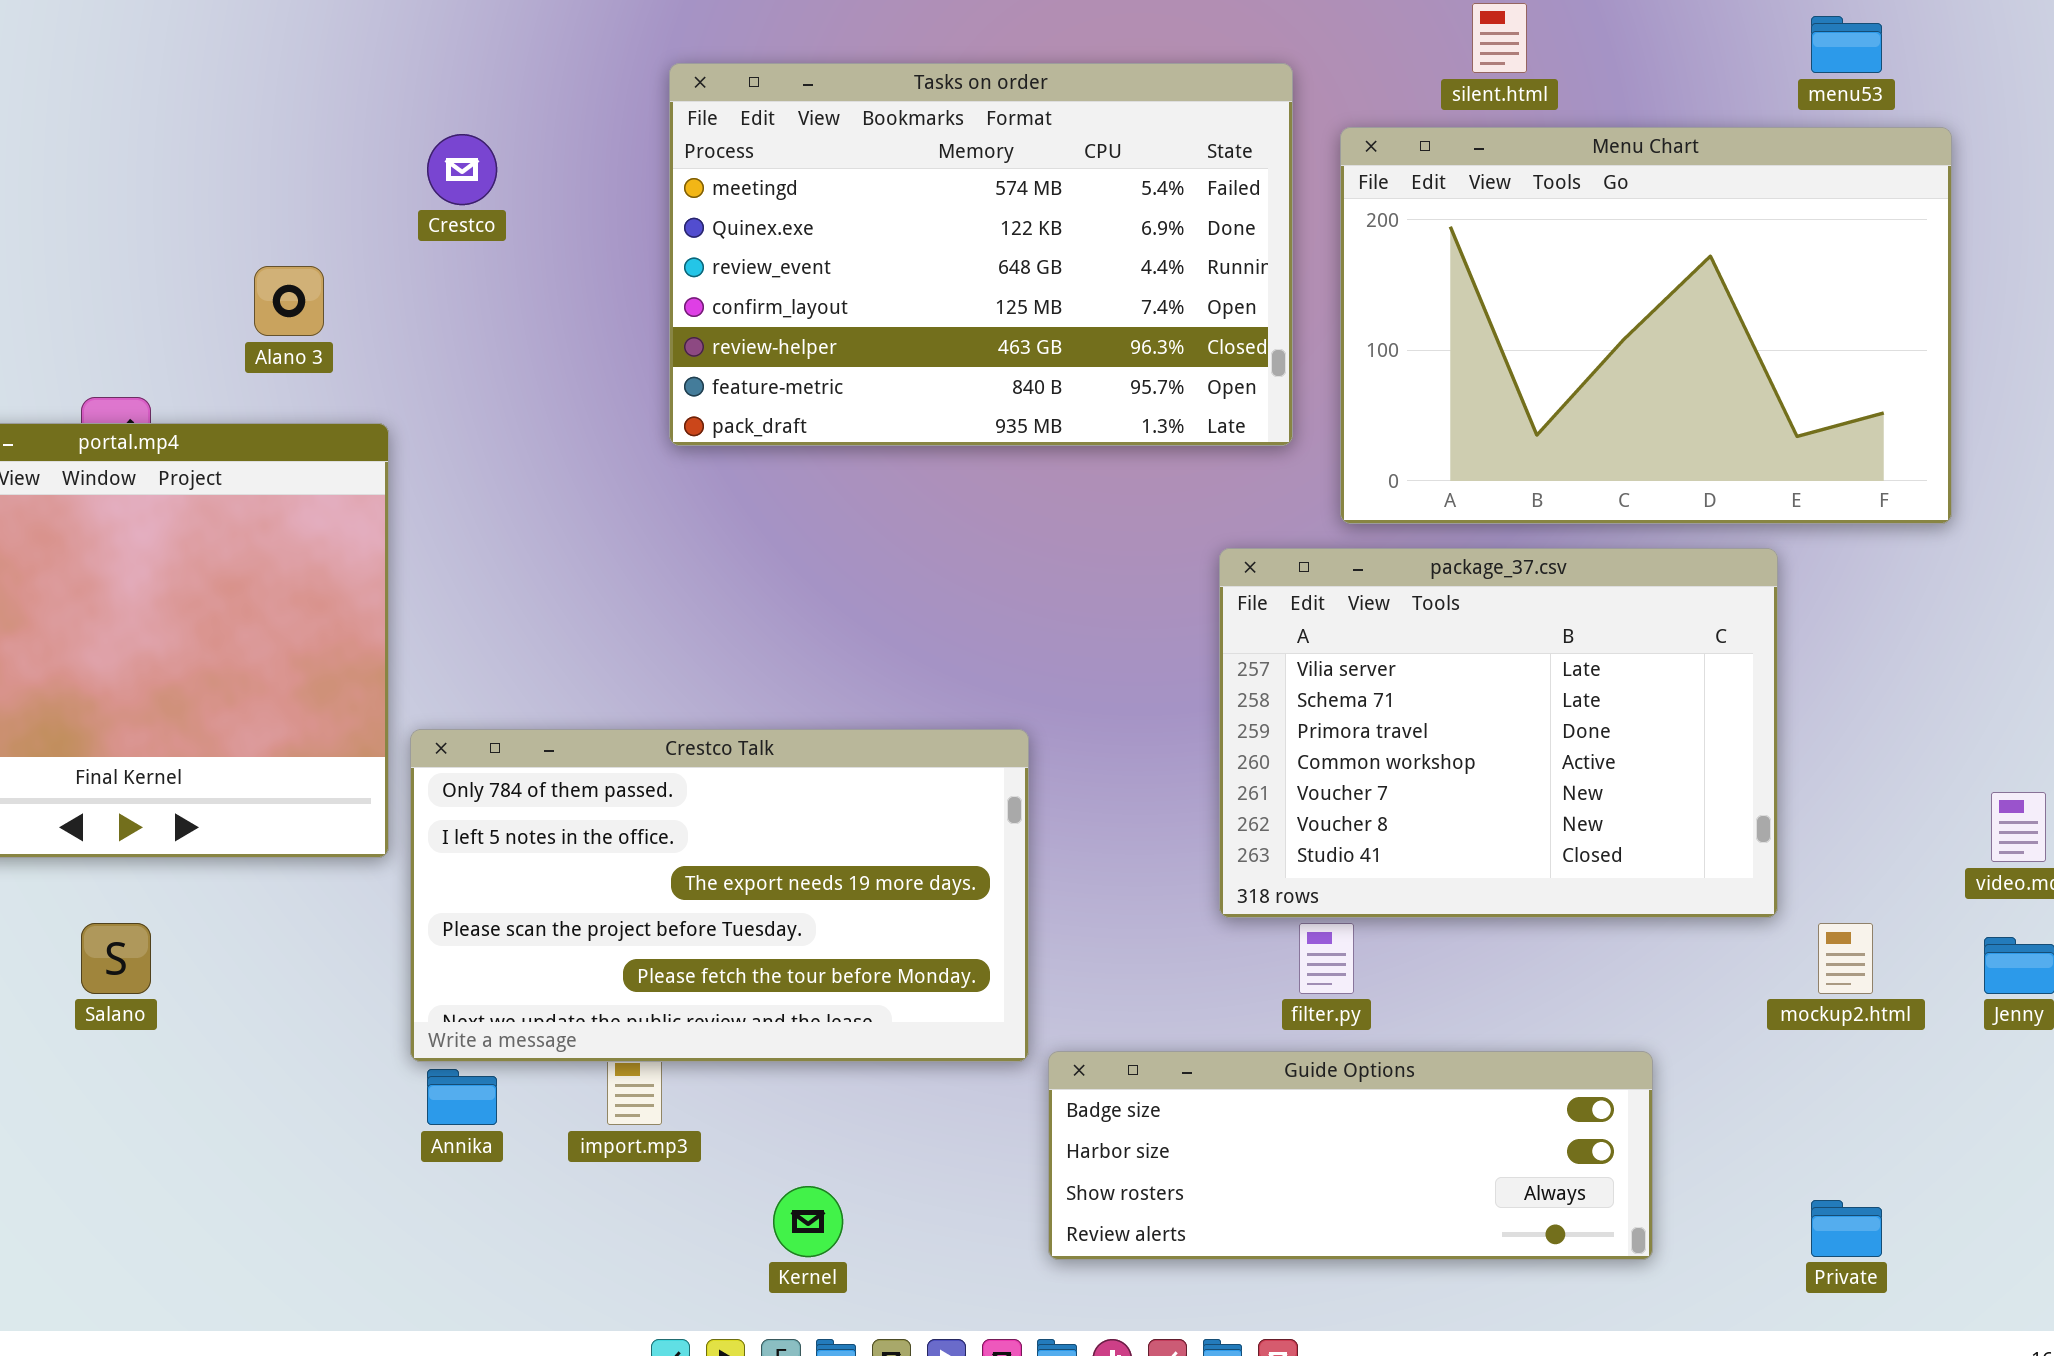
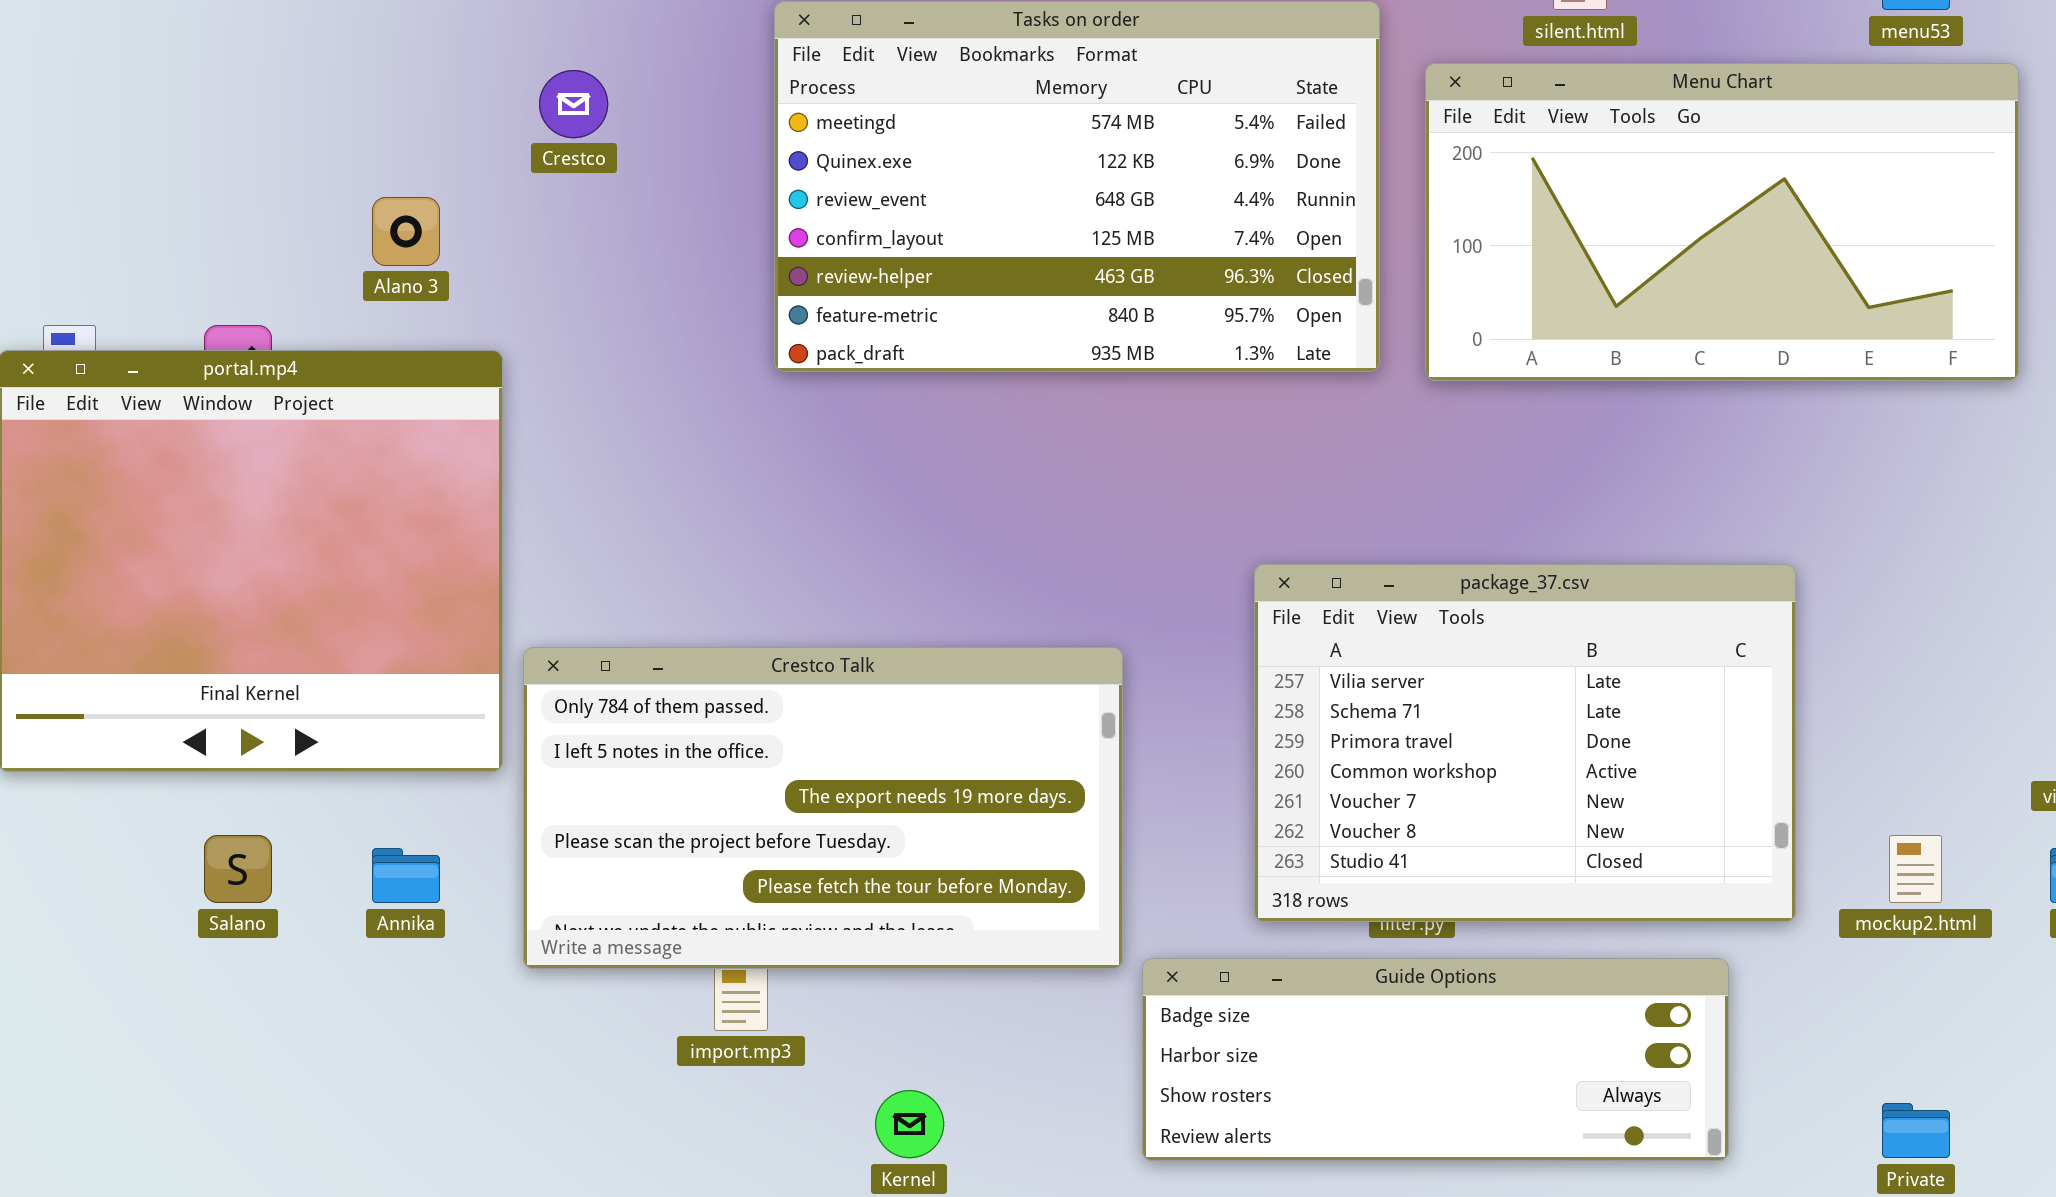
Menu Chart: [1340,127,1952,524] -> [1425,63,2019,381], resized
package_37.csv: [1219,548,1778,918] -> [1254,564,1796,922], moved
Annika: [427,1069,497,1125] -> [372,848,440,903], moved

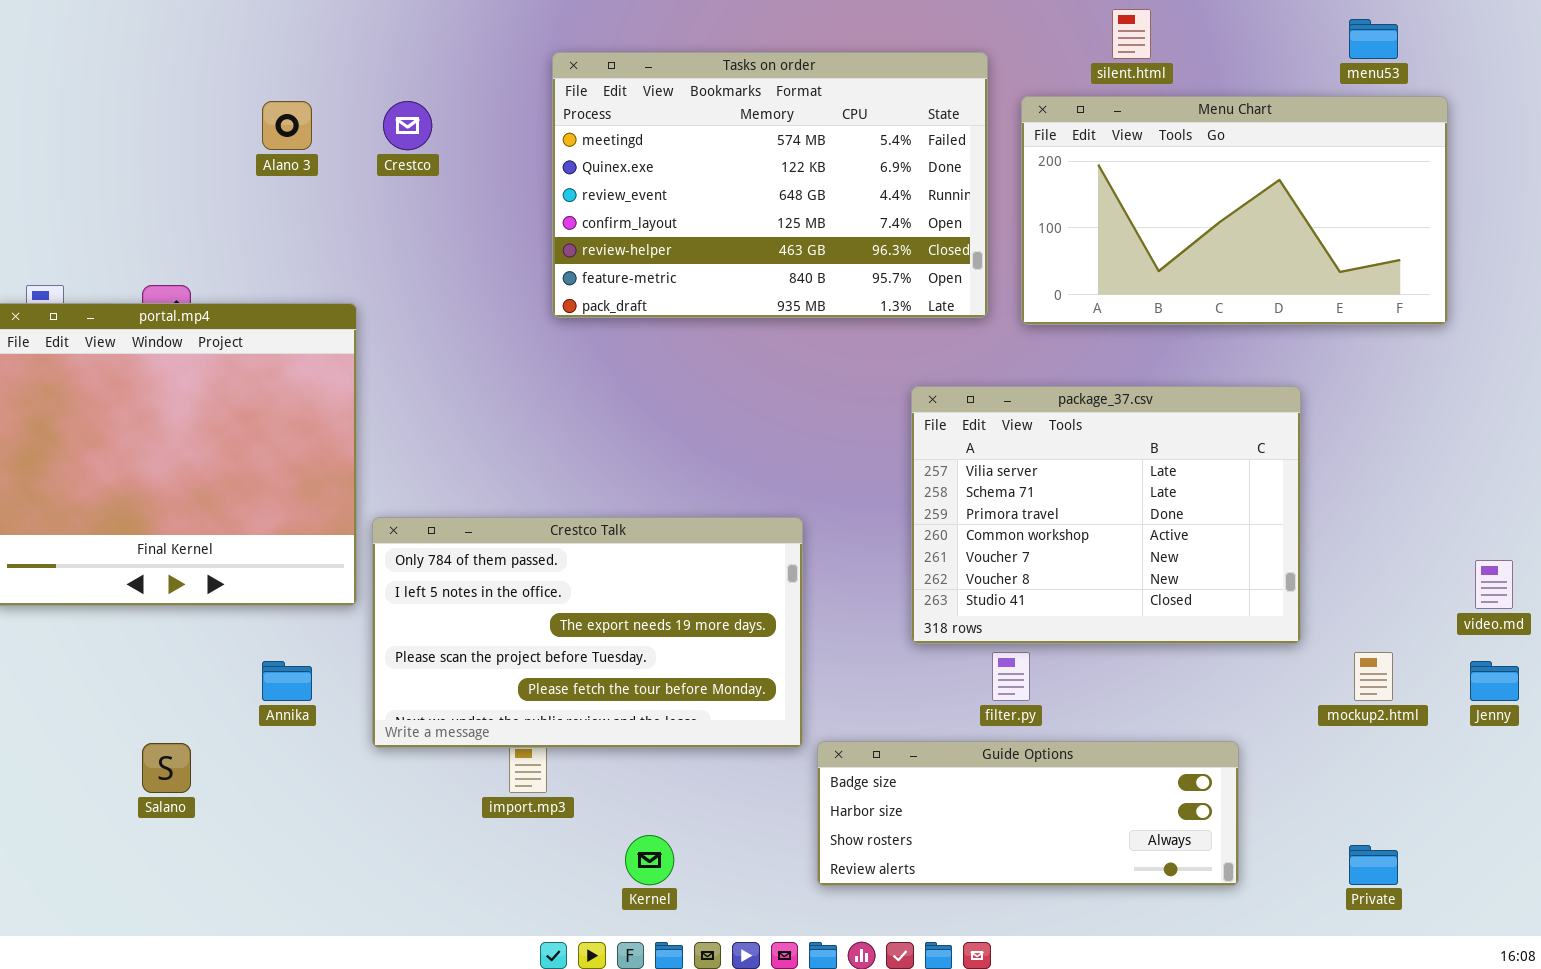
Alano 3: [372,197,440,266] -> [262,101,312,150], moved
package_37.csv: [1254,564,1796,922] -> [911,386,1301,644], moved
Salano: [204,835,272,903] -> [142,743,191,793], moved

